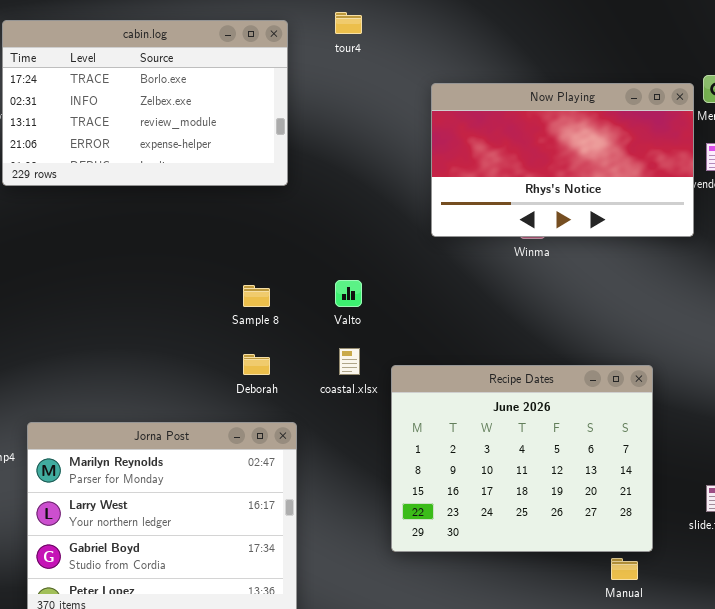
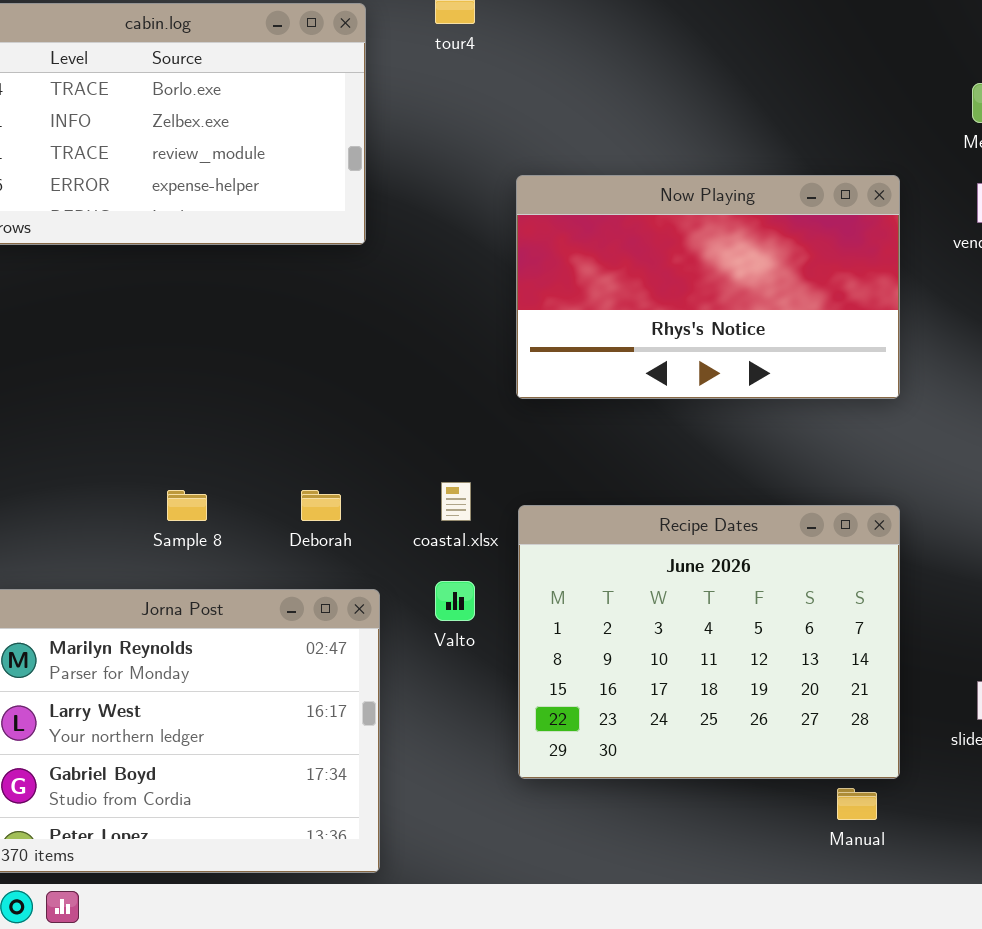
Now Playing: [431,83,694,237] -> [516,175,900,399], moved
Valto: [335,280,362,307] -> [435,581,475,621], moved
Sample 8: [243,285,270,307] -> [167,490,207,521], moved

